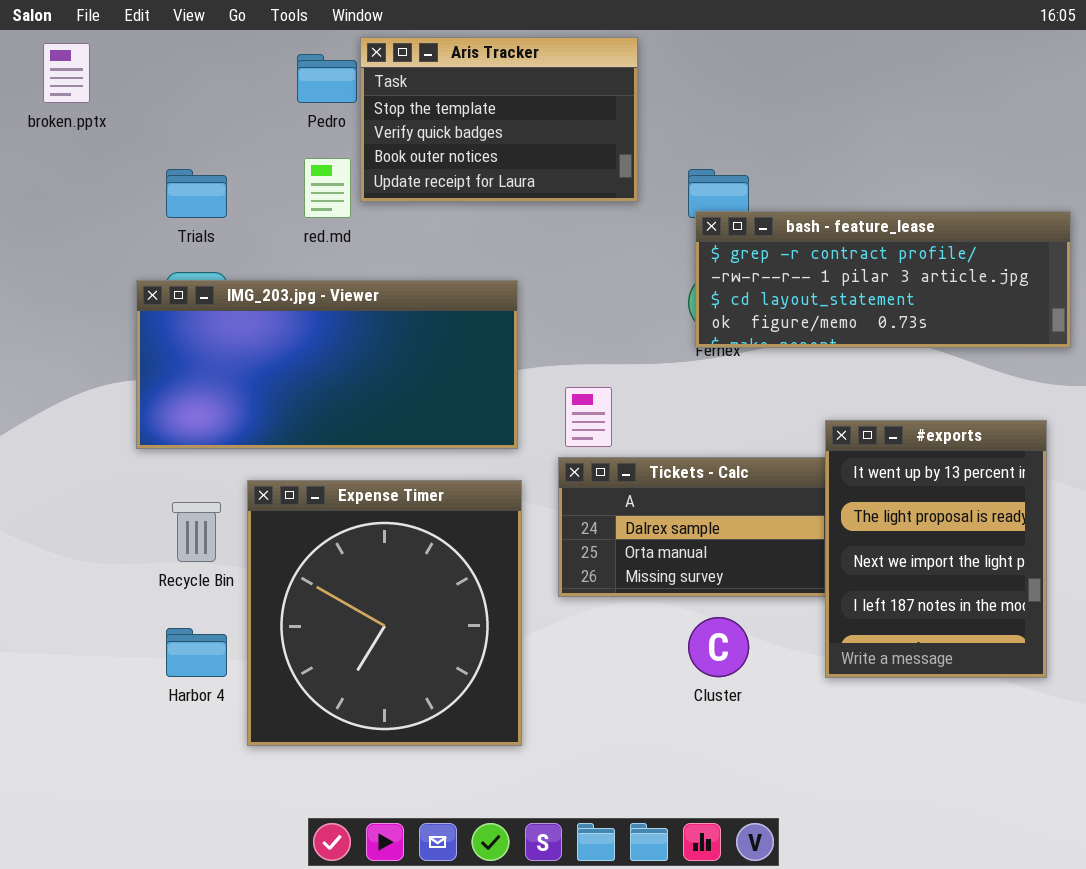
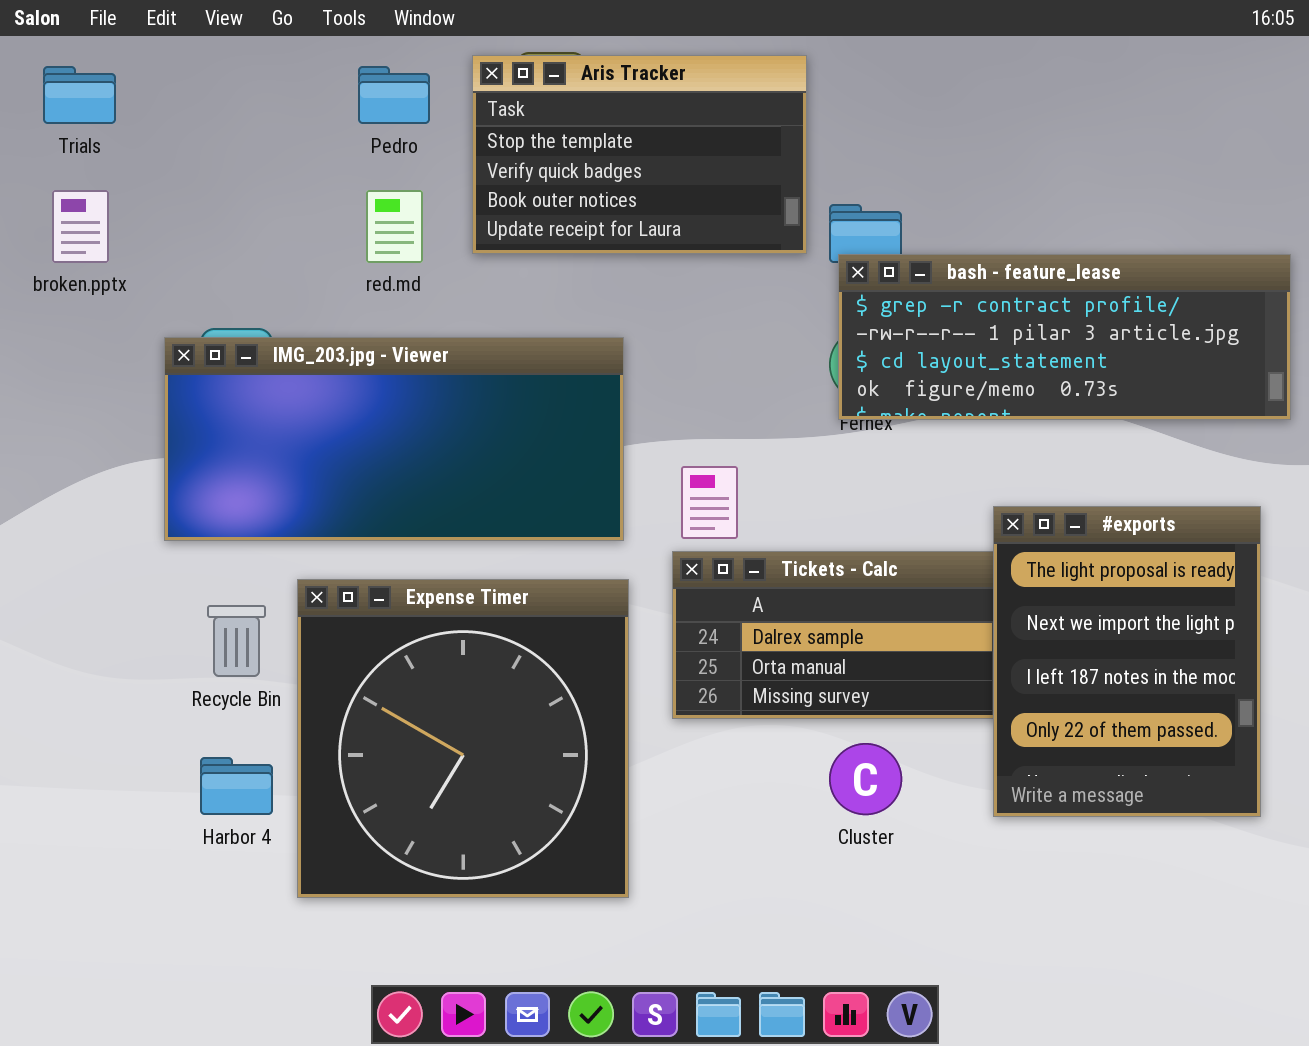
Aris Tracker: [360,37,638,202] -> [472,55,807,254], moved
broken.pptx: [43,43,90,103] -> [52,190,109,263], moved
Trials: [166,169,227,218] -> [43,66,116,124], moved
#exports: [825,420,1047,678] -> [993,506,1261,817], scrolled down 1 row

